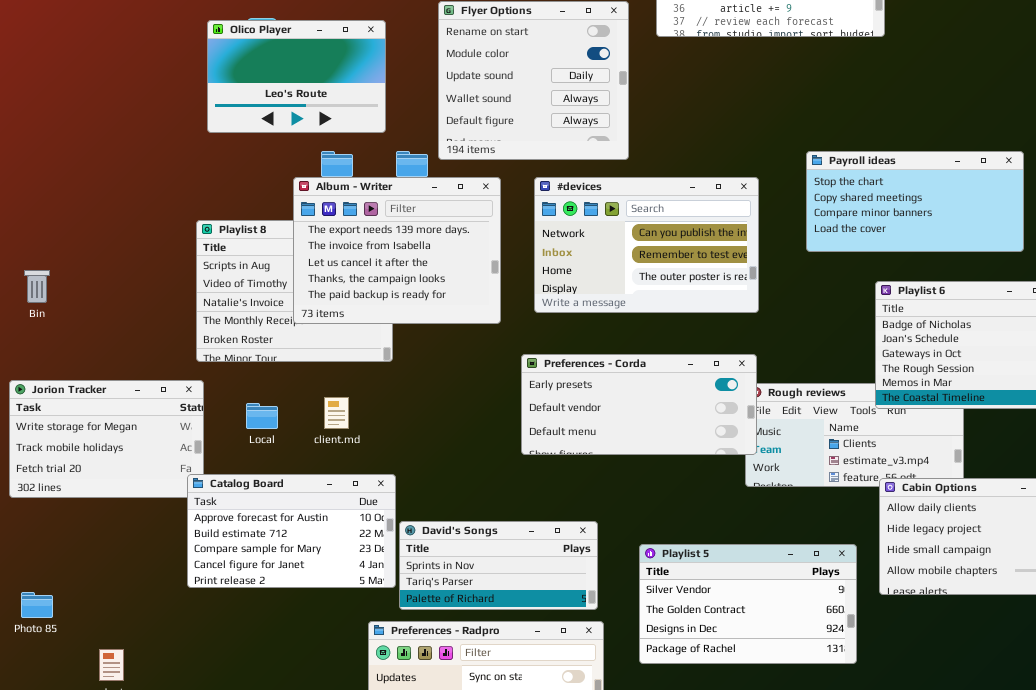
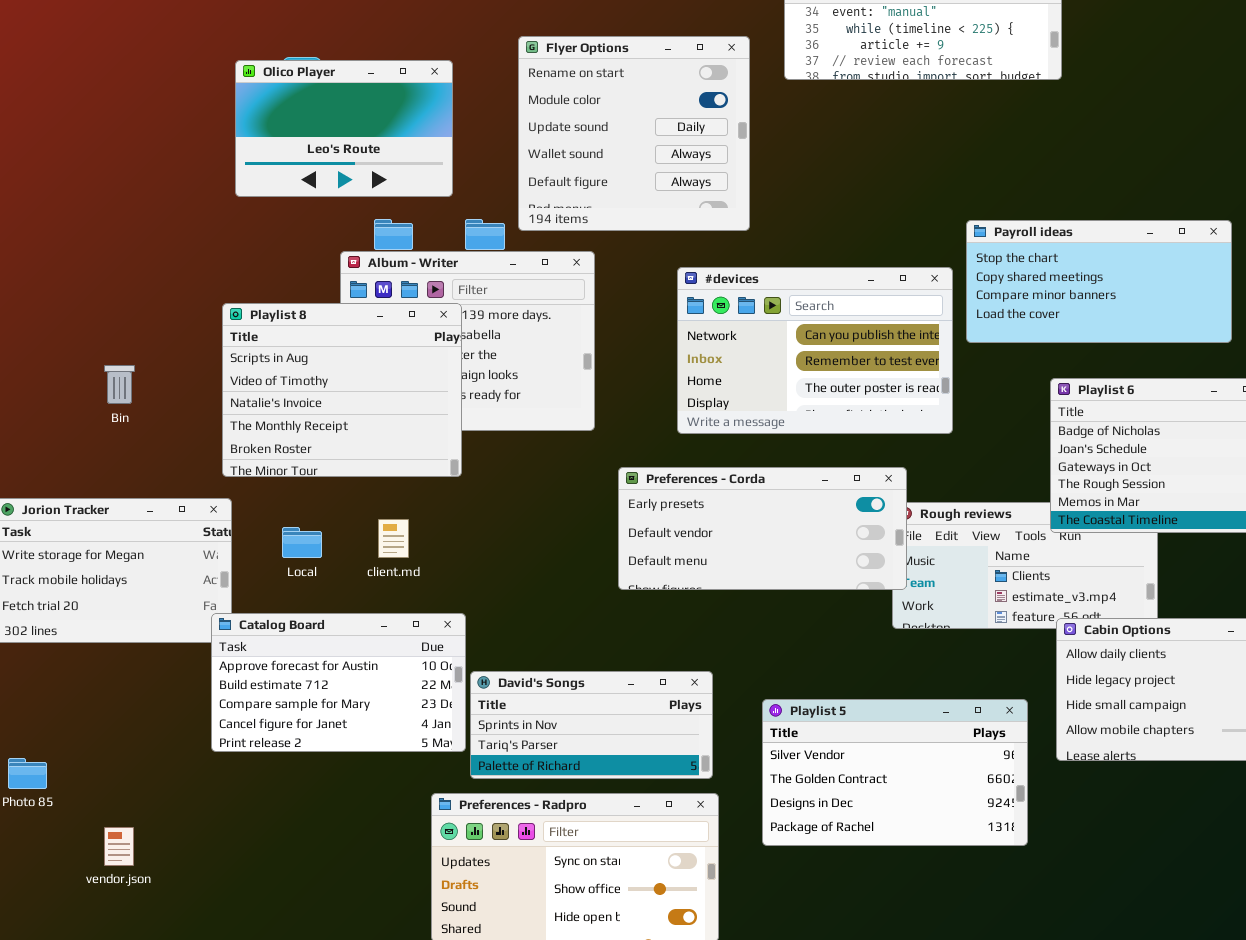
#devices: [534,177,759,313] -> [677,267,953,434], moved
Playlist 8: [196,220,393,362] -> [222,303,462,477], raised
Bin: [24,270,50,303] -> [104,365,135,404], moved

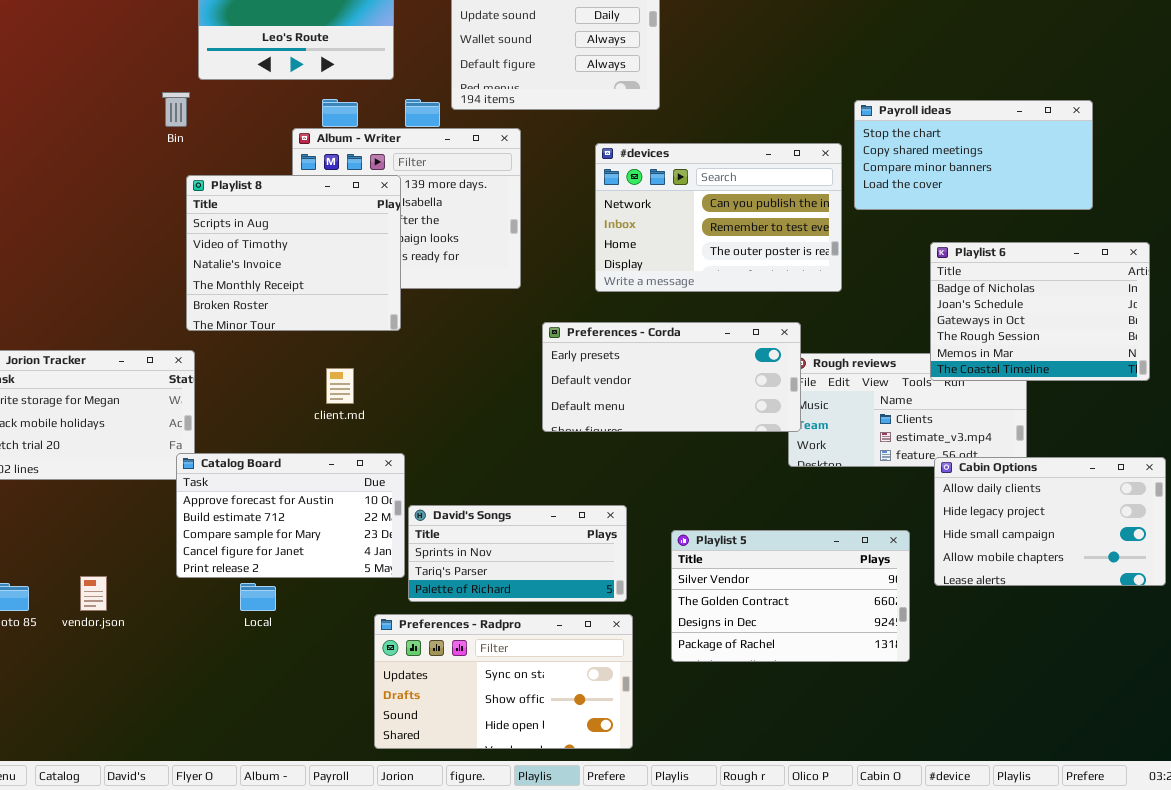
Bin: [104,365,135,404] -> [162,92,190,127], moved
Local: [282,527,322,558] -> [240,583,276,611], moved
vendor.json: [104,827,134,866] -> [80,576,107,611], moved

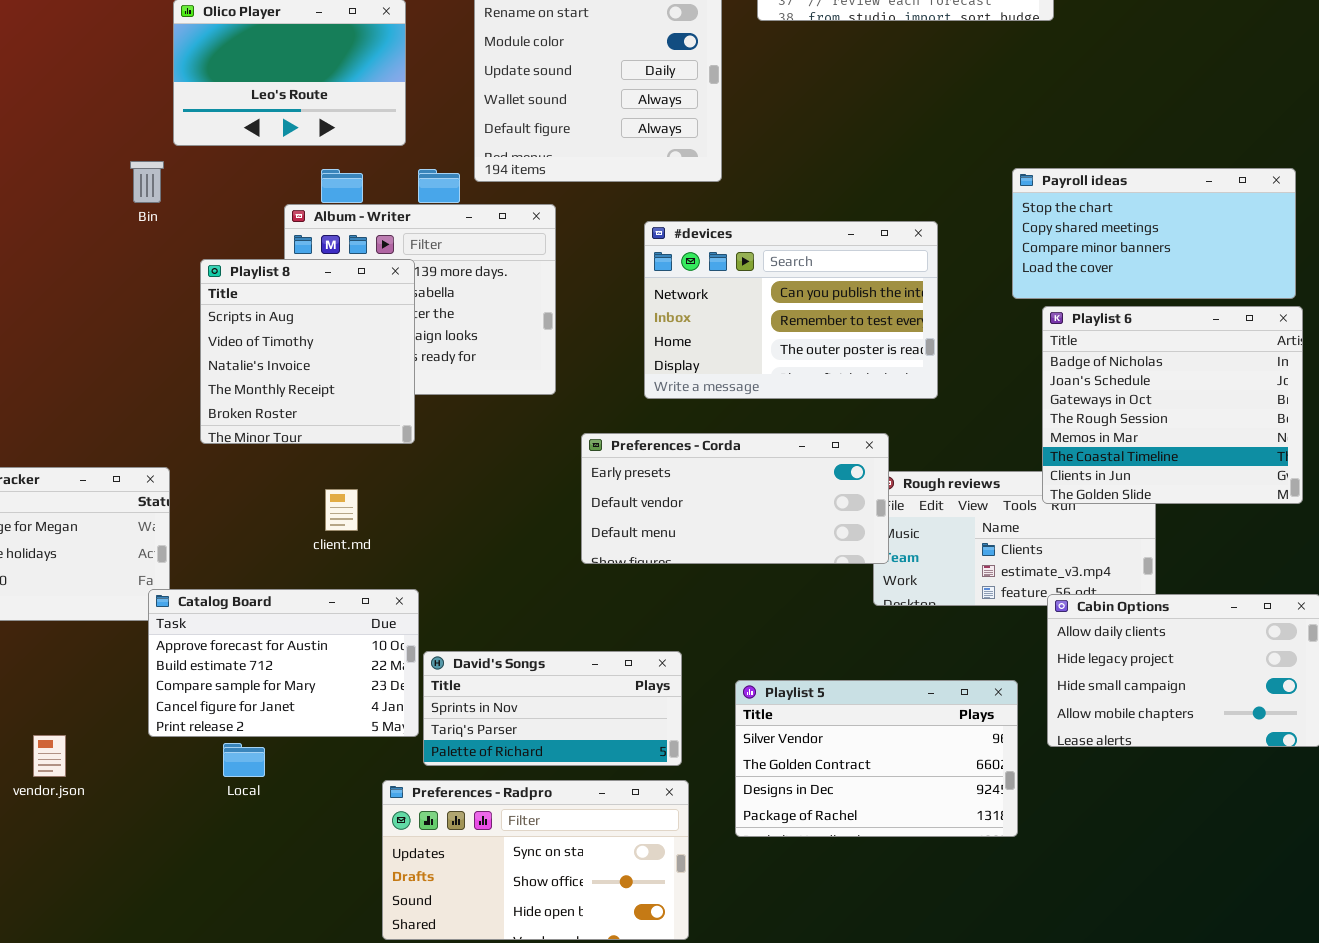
Payroll ideas: [854,100,1093,210] -> [1012,168,1296,299], moved
Playlist 8: [186,175,401,331] -> [200,259,415,444], resized
Playlist 6: [930,242,1150,381] -> [1042,306,1303,504], resized

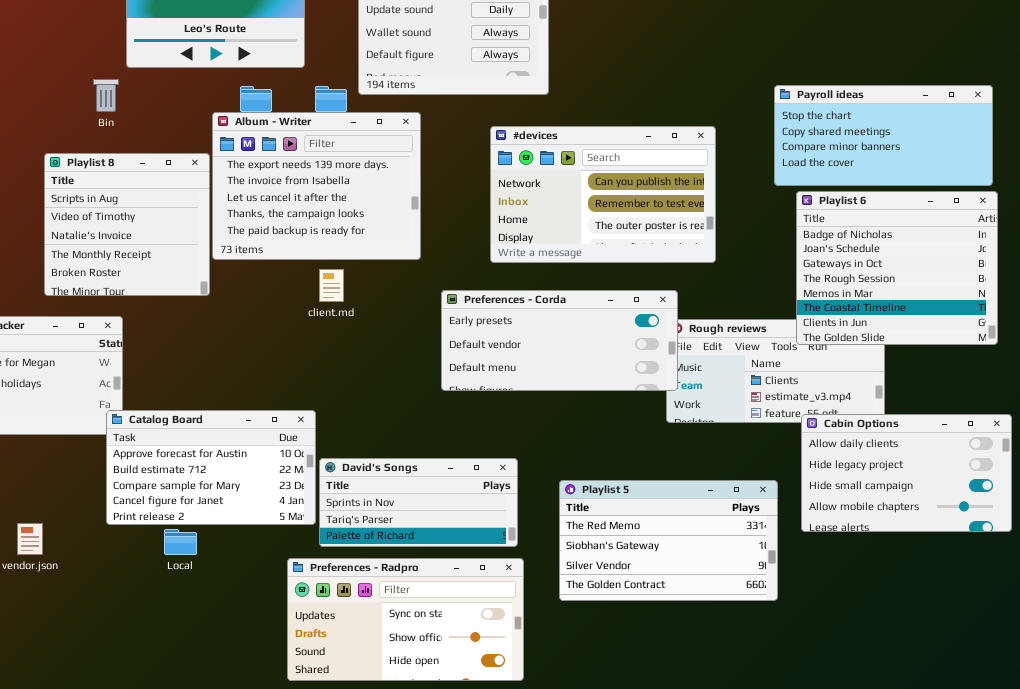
Playlist 8: [200,259,415,444] -> [44,153,210,296], moved
client.md: [325,489,358,531] -> [319,269,344,302], moved
Playlist 5: [735,680,1018,837] -> [559,480,778,601], scrolled up 2 rows

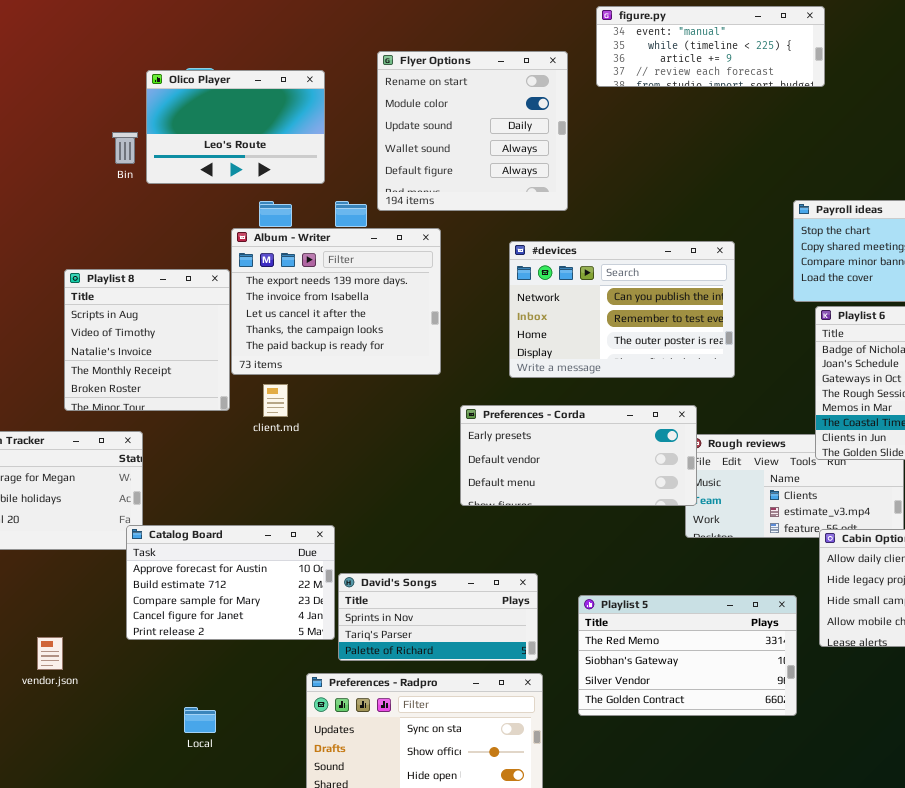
Bin: [93,79,119,112] -> [112,132,138,164], moved
client.md: [319,269,344,302] -> [263,384,288,417], moved
Local: [164,529,197,555] -> [184,707,216,733], moved

